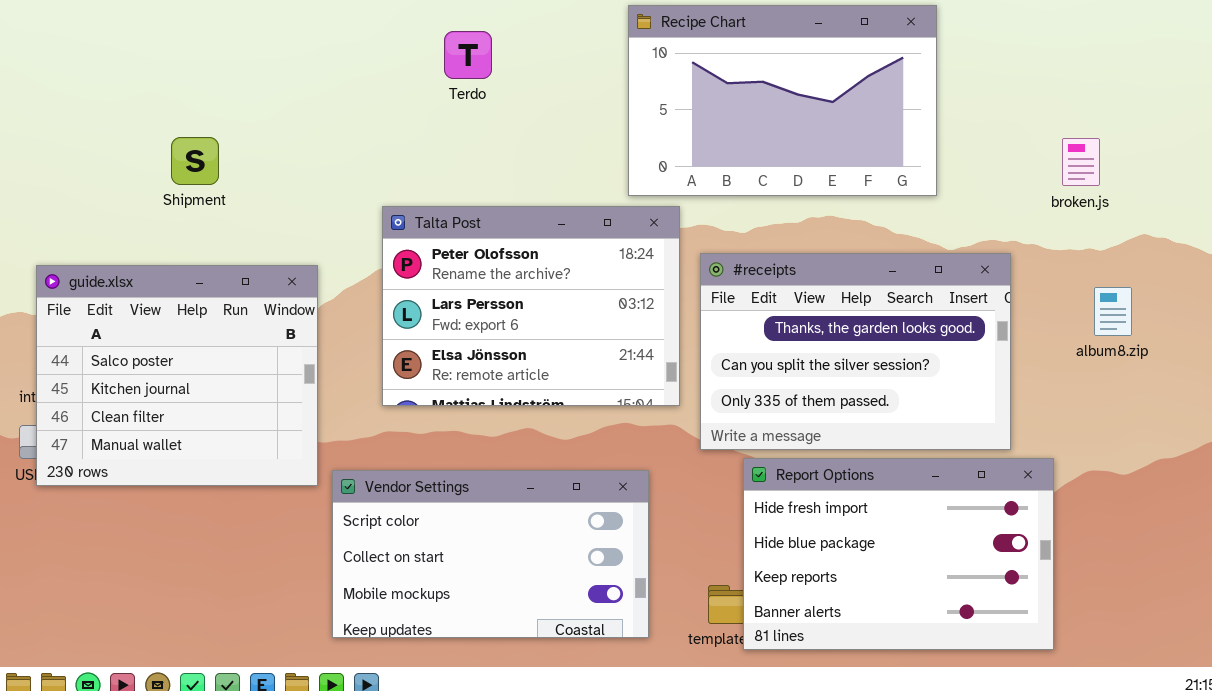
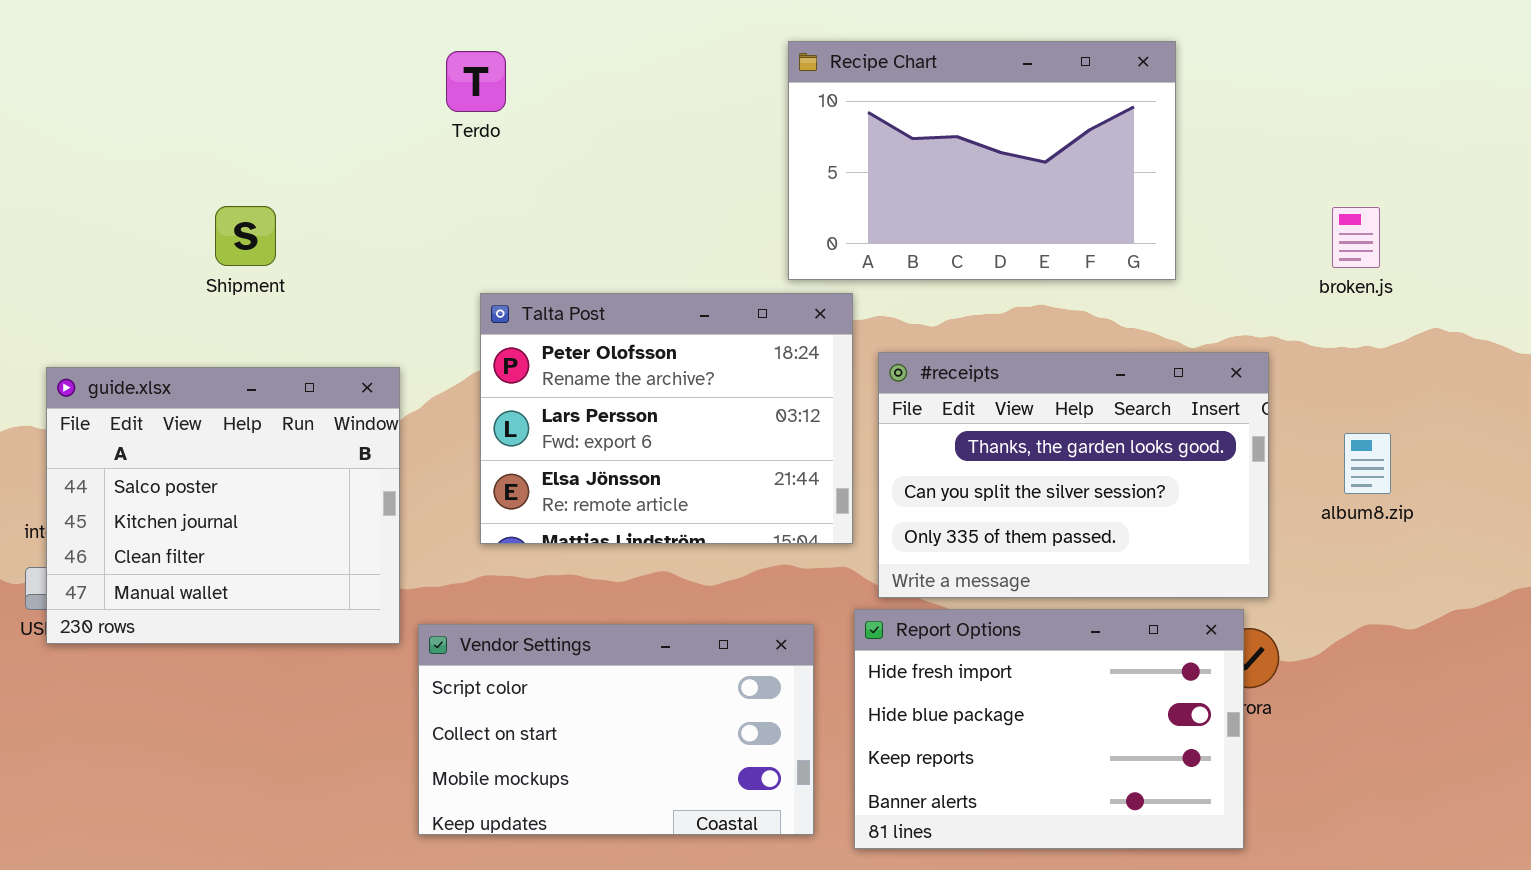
Terdo: [444,31,492,79] -> [446,51,506,112], moved
album8.zip: [1094,287,1132,336] -> [1344,433,1391,494], moved
Report Options: [743,458,1054,650] -> [854,609,1244,849], moved

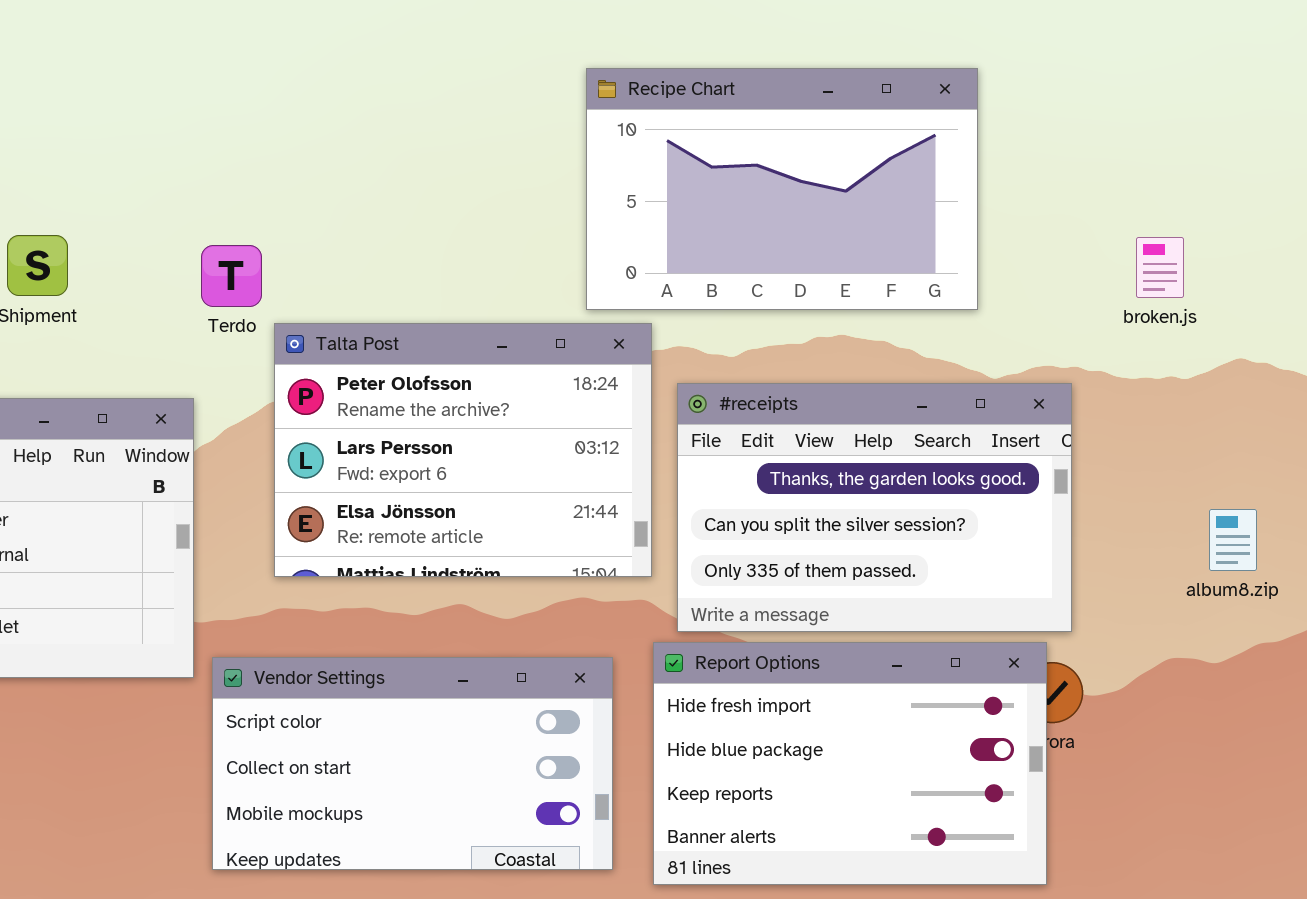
Terdo: [446,51,506,112] -> [201,245,262,307], moved
album8.zip: [1344,433,1391,494] -> [1209,509,1257,571], moved

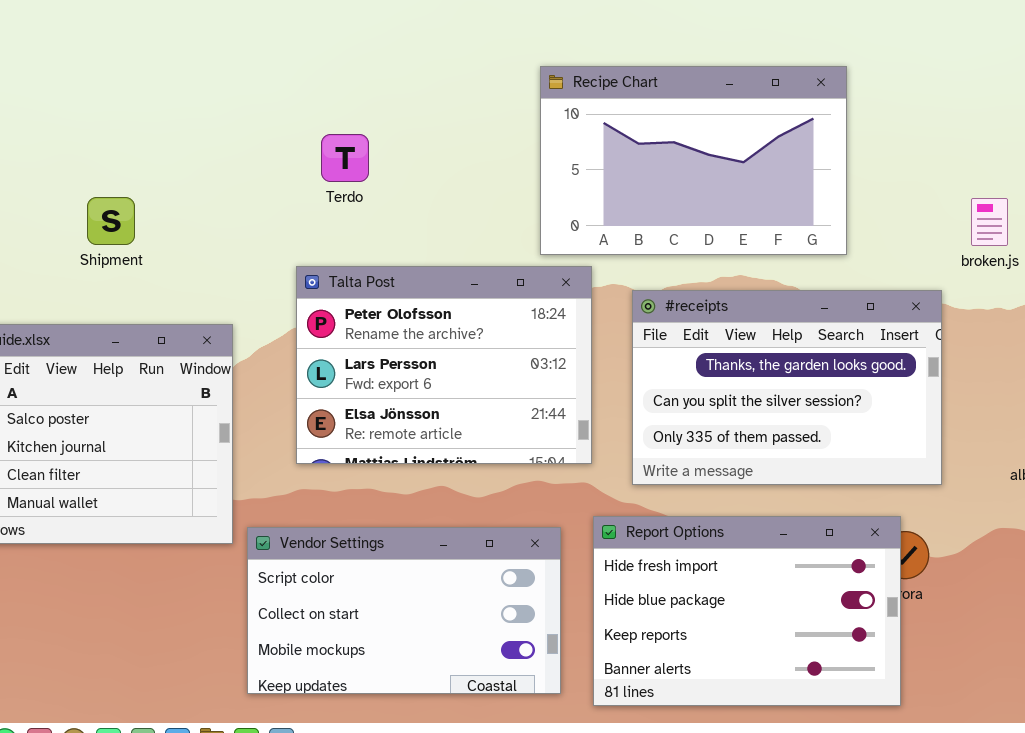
Terdo: [201,245,262,307] -> [321,134,369,182], moved
#receipts: [677,383,1072,632] -> [632,290,942,485], moved

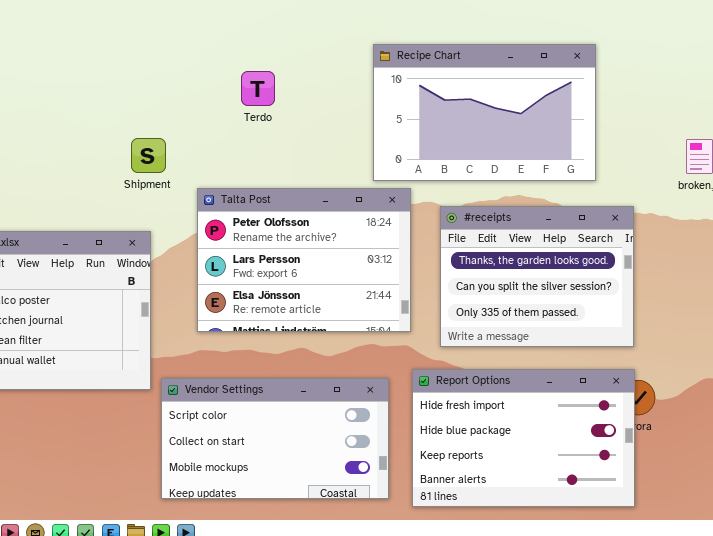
Terdo: [321,134,369,182] -> [241,71,275,106], moved
Shipment: [87,197,135,245] -> [131,138,166,173], moved
#receipts: [632,290,942,485] -> [440,206,634,347], resized

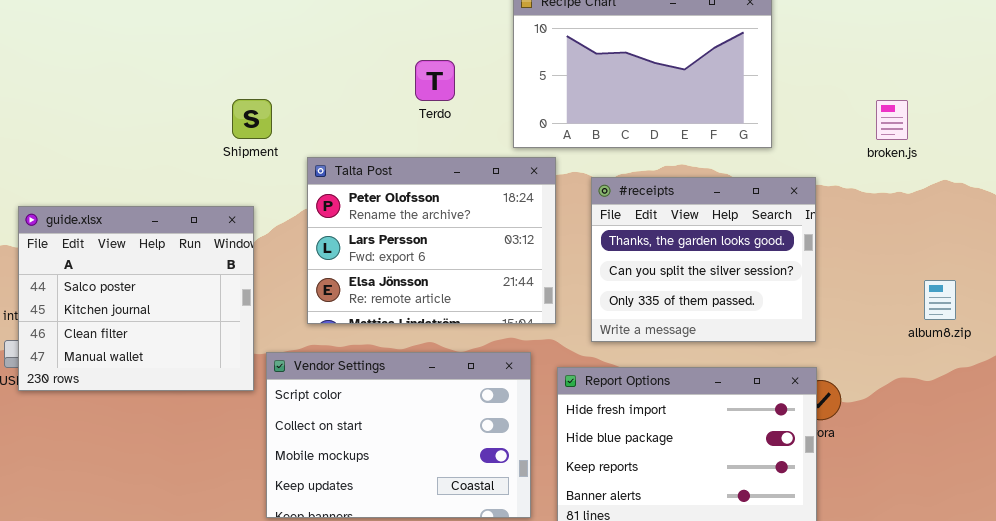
Terdo: [241,71,275,106] -> [415,60,455,101], moved
Vendor Settings: [161,378,389,499] -> [266,352,531,518], resized

